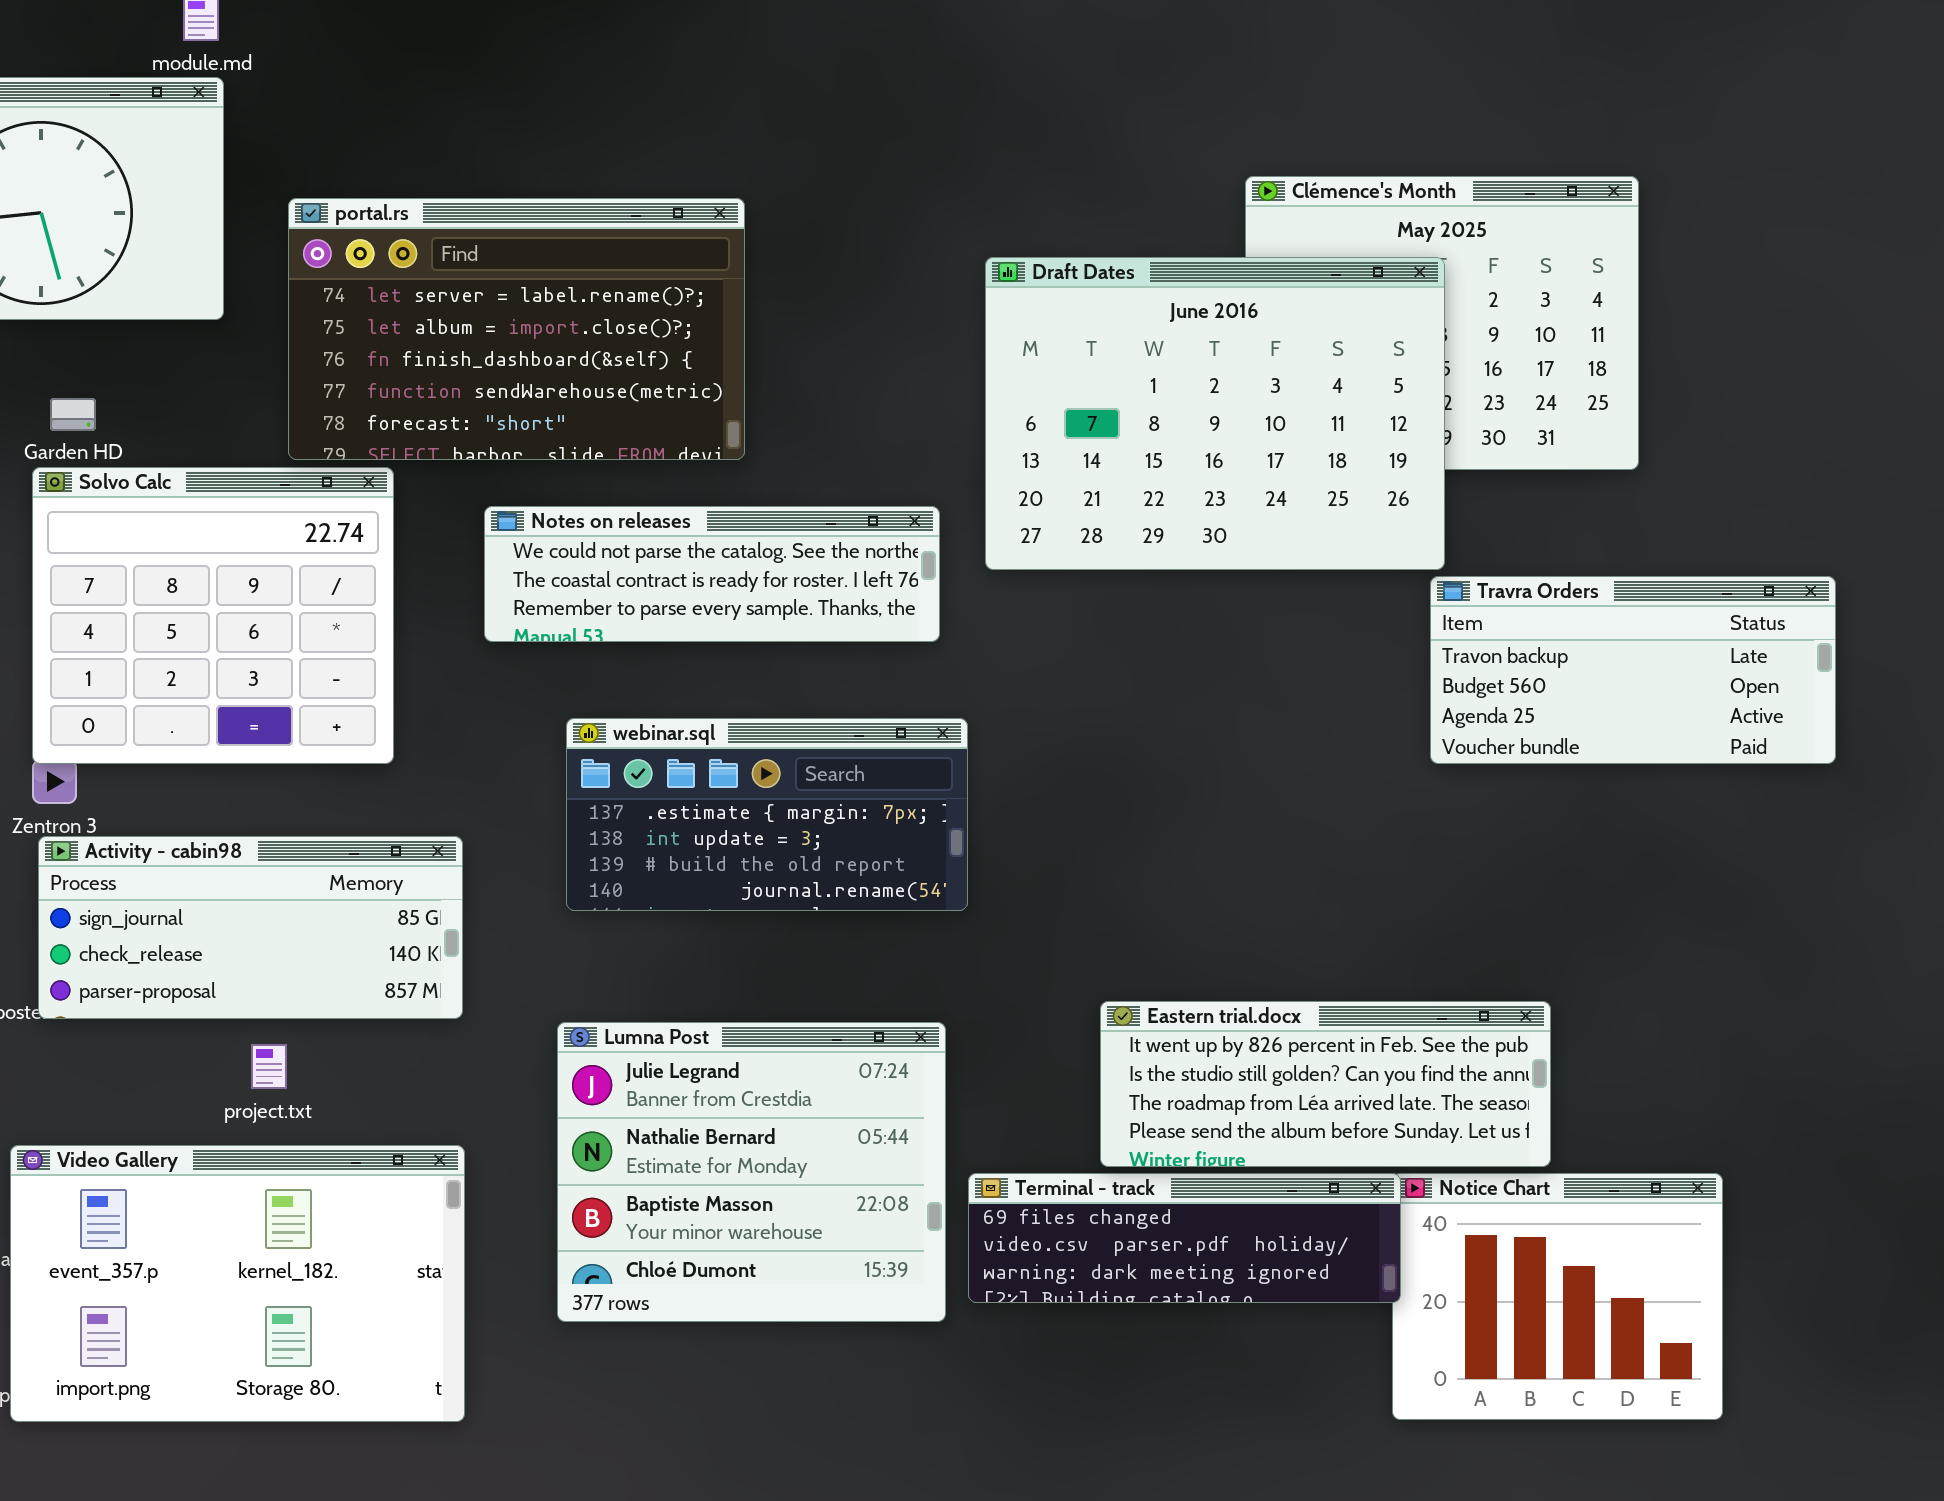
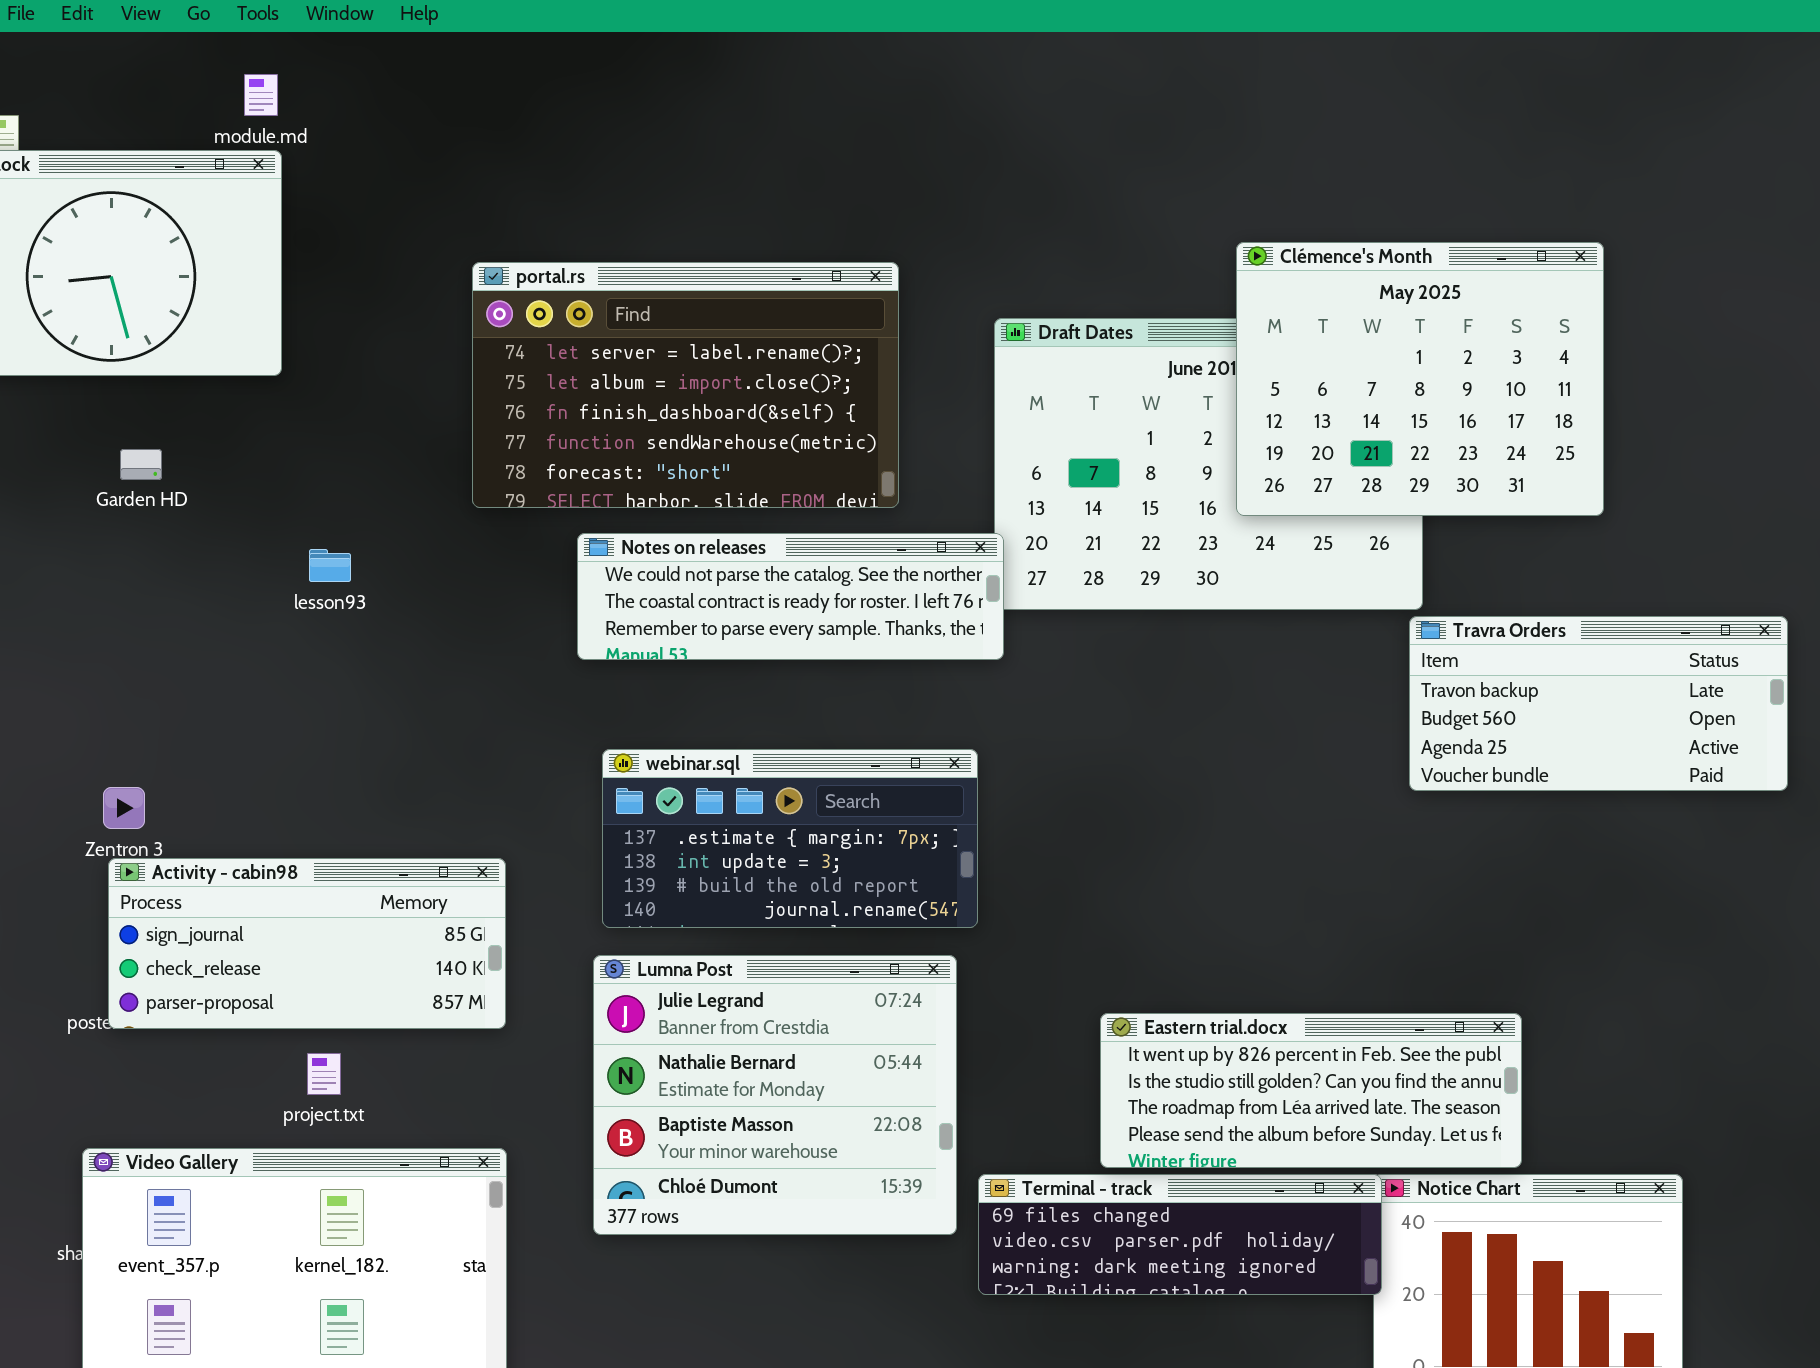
Clémence's Month: [1245,176,1639,470] -> [1236,242,1604,516], raised
portal.rs: [288,198,745,460] -> [472,262,899,508], moved
Solvo Calc: [32,467,394,764] -> none, closed
Notes on releases: [484,506,940,642] -> [577,533,1004,660], moved
Lumna Post: [557,1022,946,1322] -> [593,955,957,1235], moved

